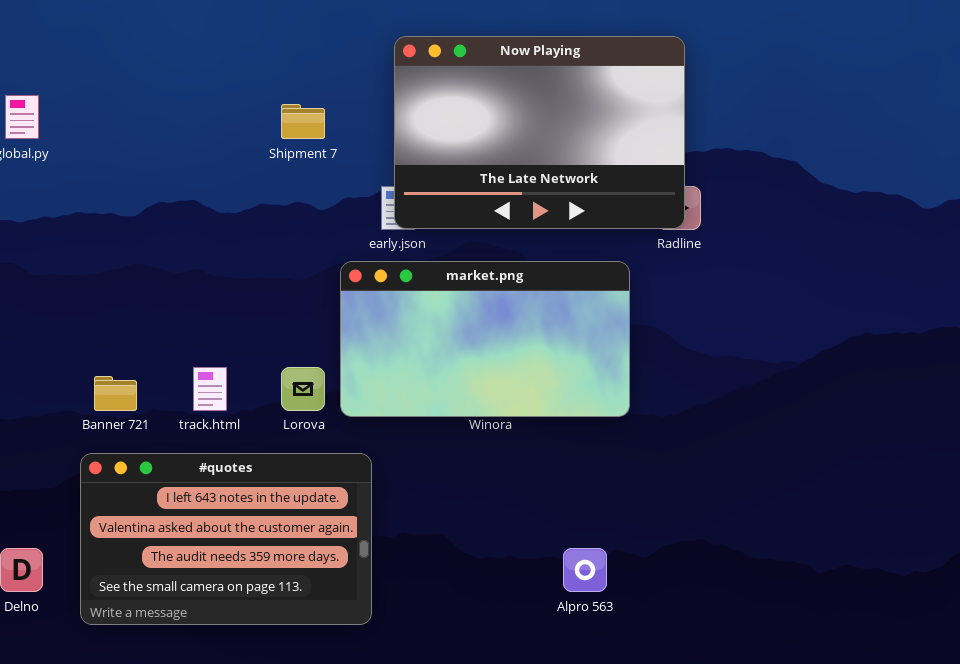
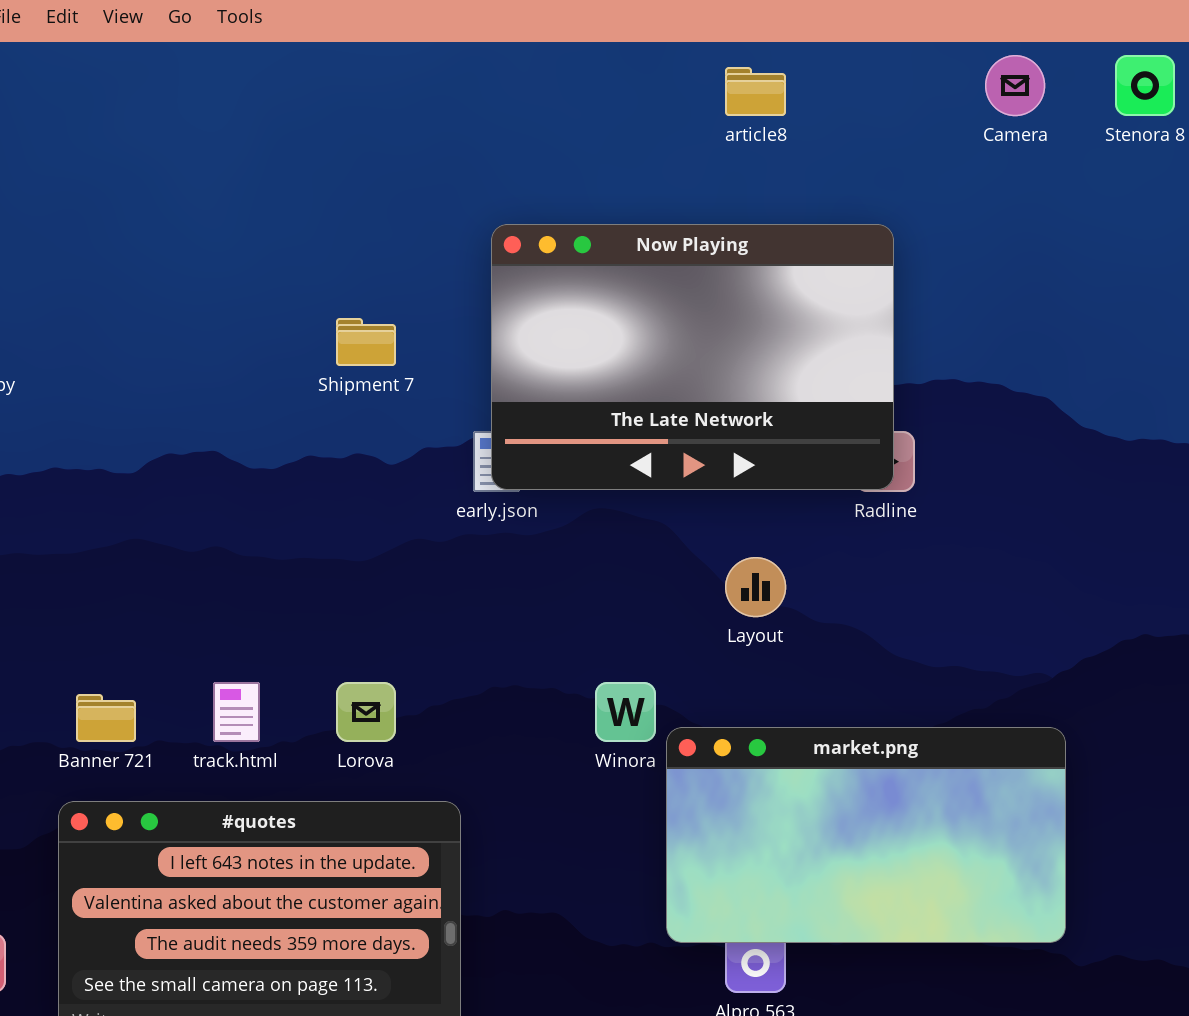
market.png: [340,261,630,417] -> [666,727,1066,943], moved

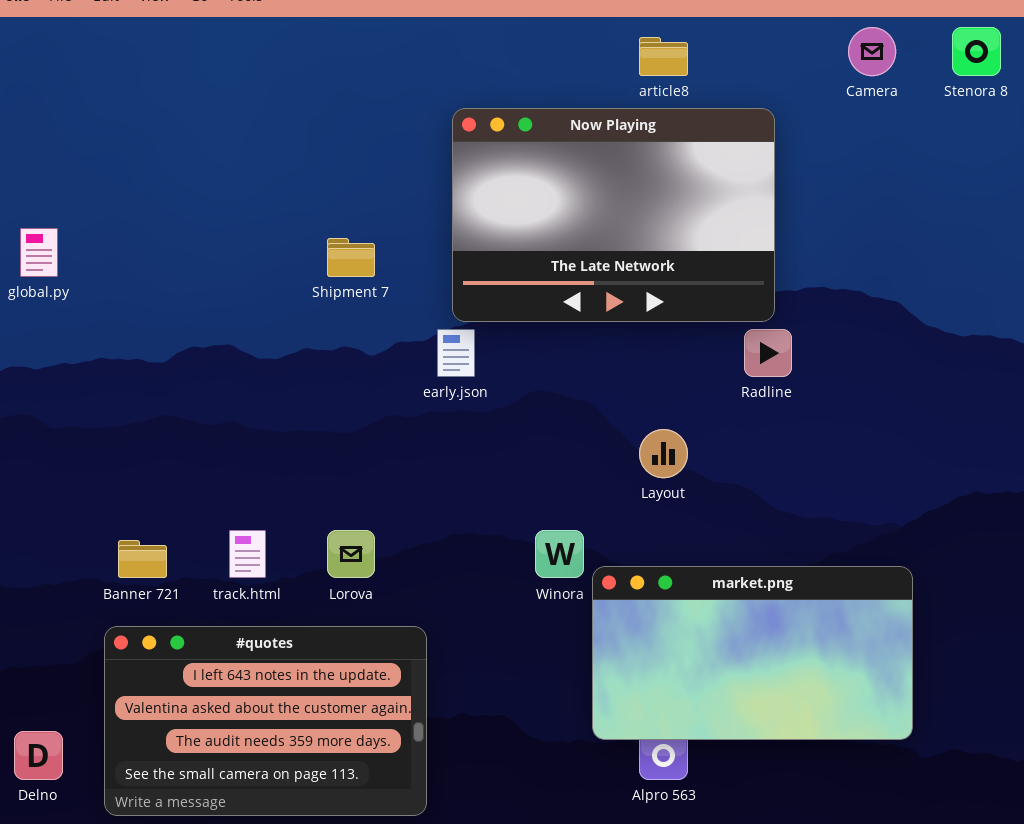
Now Playing: [491,224,894,490] -> [452,108,775,322], moved

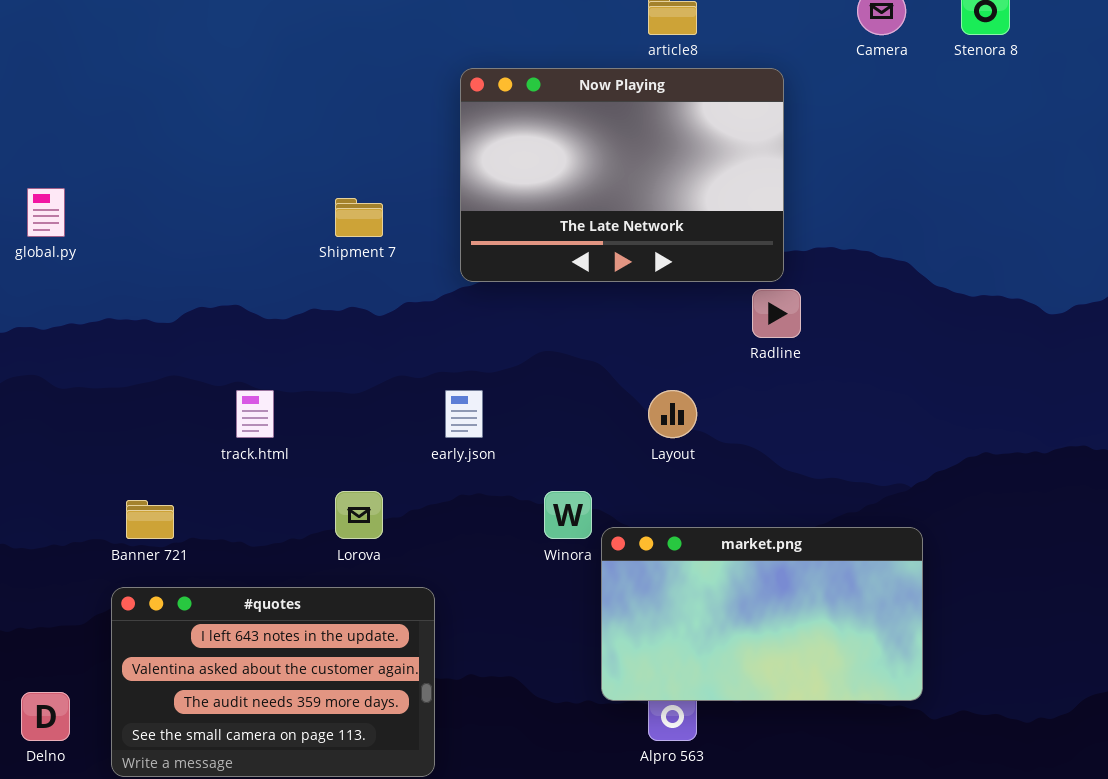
early.json: [437,329,475,377] -> [445,390,483,438], moved
track.html: [229,530,266,578] -> [236,390,274,438], moved

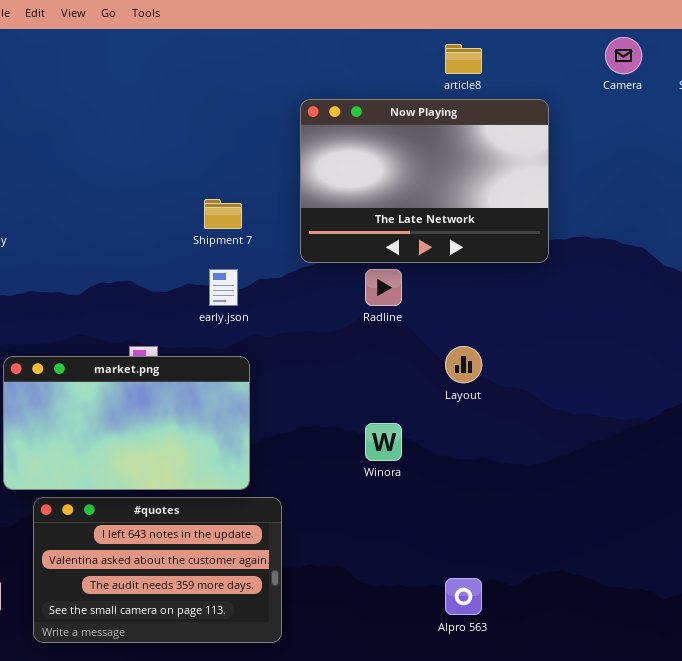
Radline: [752,289,801,338] -> [365,269,402,306], moved
early.json: [445,390,483,438] -> [209,269,238,306], moved
market.png: [601,527,923,701] -> [3,356,250,490], moved

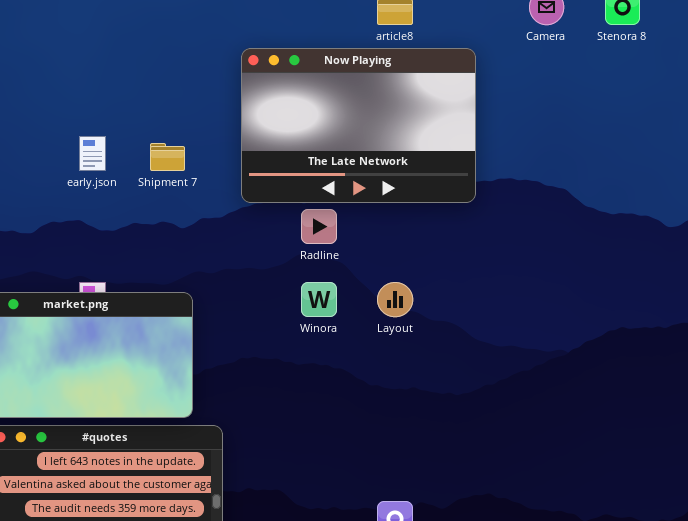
early.json: [209,269,238,306] -> [79,136,106,171], moved
Winora: [365,423,402,461] -> [301,282,337,317], moved

